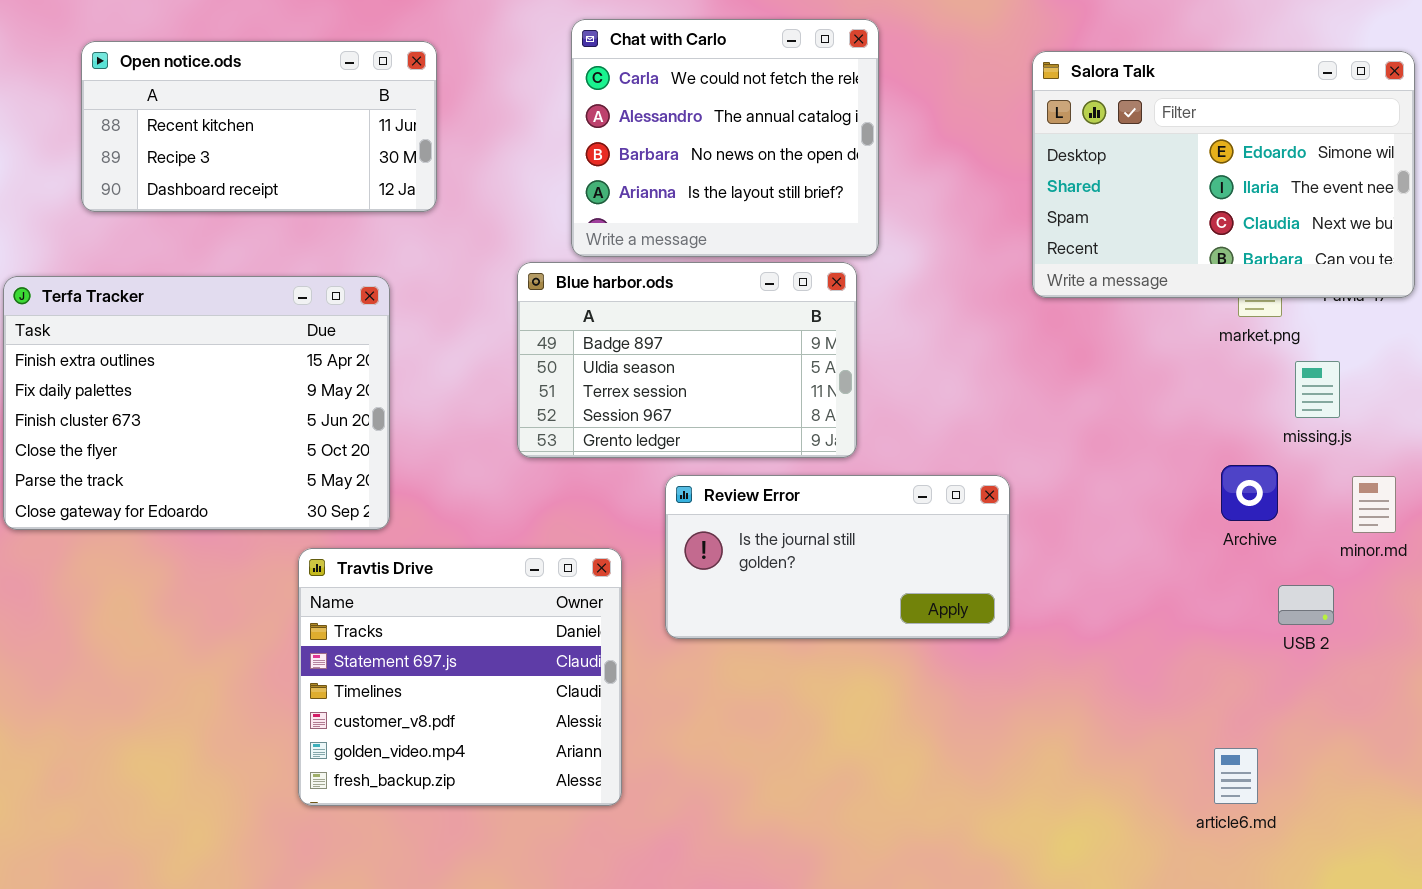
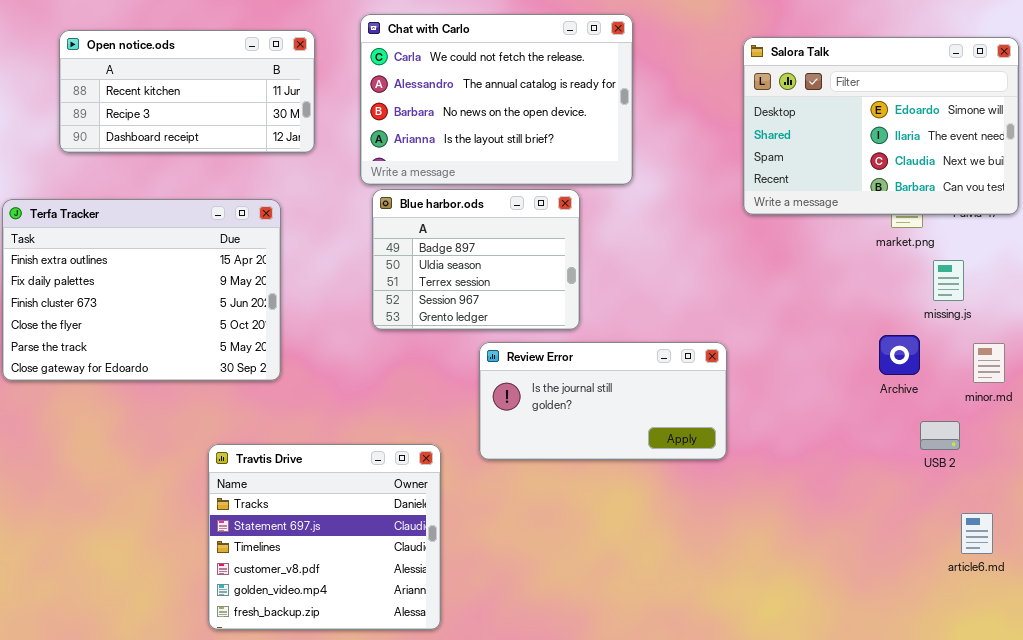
Chat with Carlo: [571,19,879,257] -> [360,14,633,185], resized
Blue harbor.ods: [517,262,857,458] -> [372,189,580,330], resized
Travtis Drive: [298,548,622,806] -> [208,444,441,630], moved
article6.md: [1214,748,1258,804] -> [961,513,993,554], moved

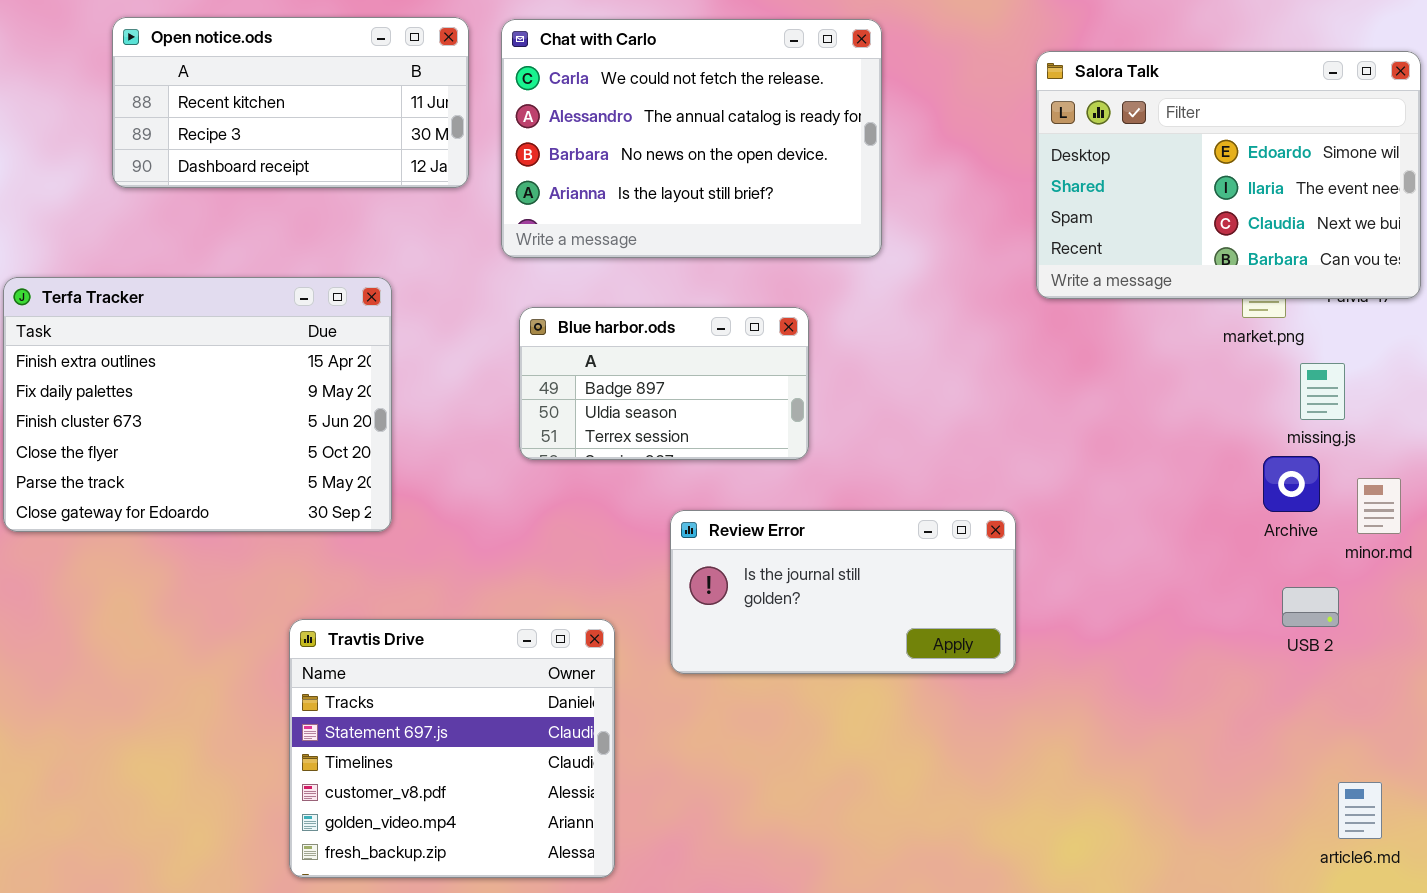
Open notice.ods: [59,30,315,153] -> [112,17,469,188], moved
Blue harbor.ods: [372,189,580,330] -> [519,307,809,460], resized
Archive: [879,335,920,375] -> [1263,456,1320,512], moved
Review Error: [479,342,727,460] -> [670,510,1016,674], moved
article6.md: [961,513,993,554] -> [1338,782,1382,839], moved

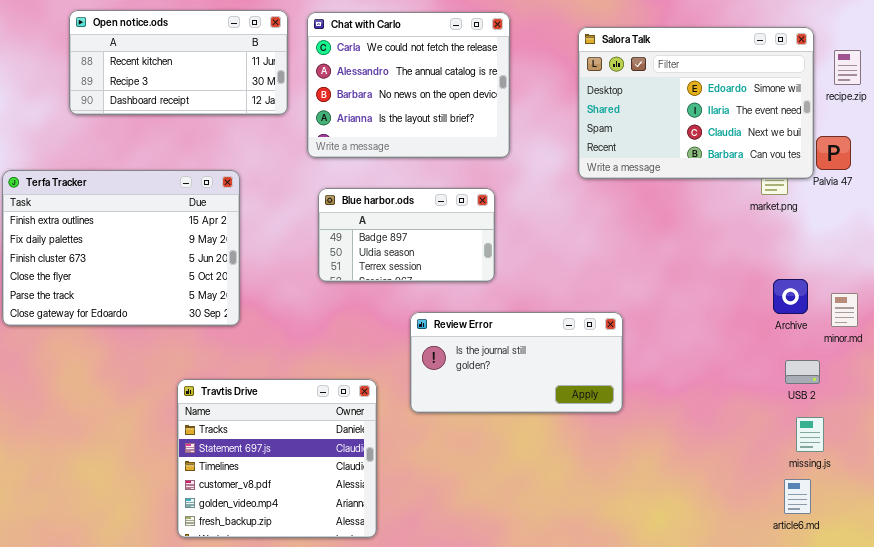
Chat with Carlo: [501,19,882,258] -> [307,12,510,158], resized
Salora Talk: [1036,51,1421,299] -> [578,27,814,179], moved
missing.js: [1300,363,1345,420] -> [796,417,824,452], moved
article6.md: [1338,782,1382,839] -> [784,479,811,514], moved

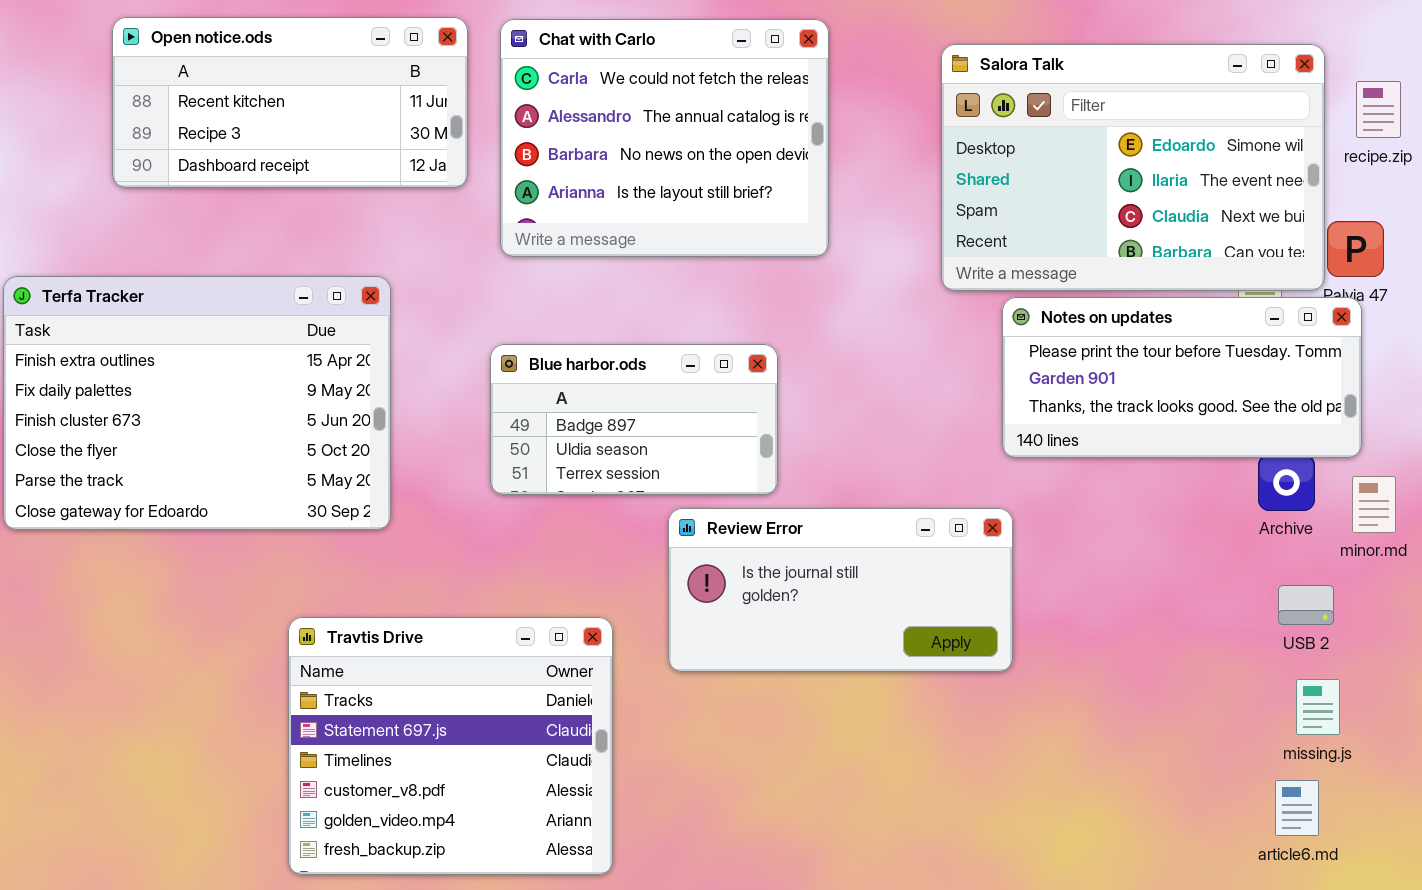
Notes on updates: none -> [1002,297,1362,458], opened
Blue harbor.ods: [318,188,495,282] -> [490,344,778,495], moved

